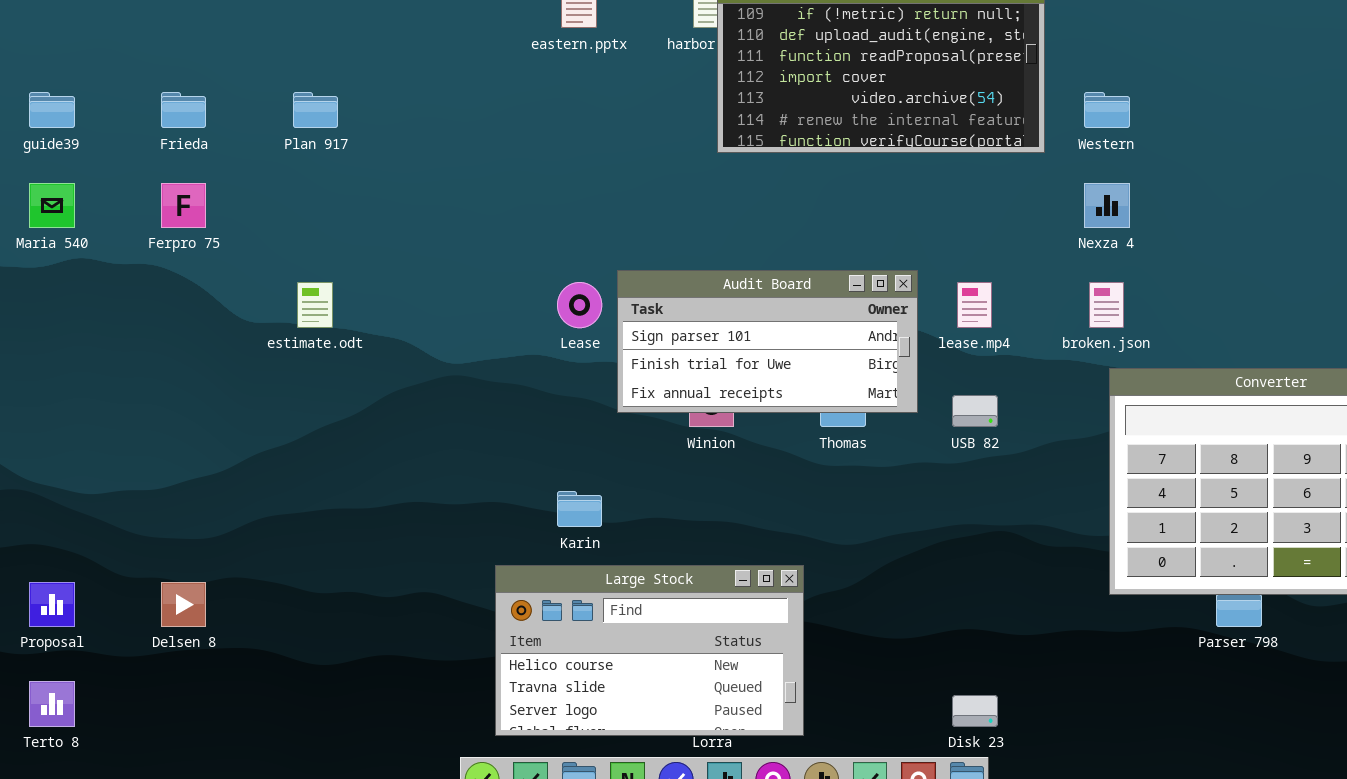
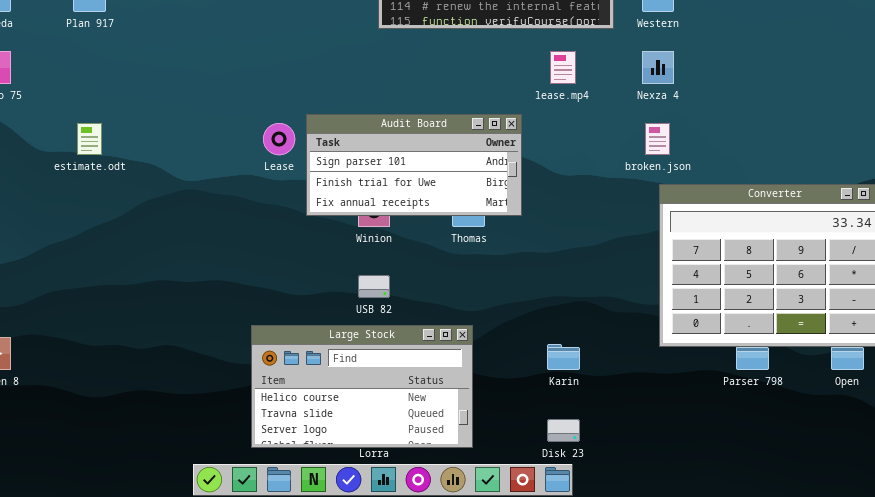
lease.mp4: [957,282,992,328] -> [550,51,576,84], moved
USB 82: [952,395,998,427] -> [358,275,390,298], moved
Karin: [557,491,602,527] -> [547,344,580,370], moved
Large Stock: [495,565,804,736] -> [251,325,473,448], moved

